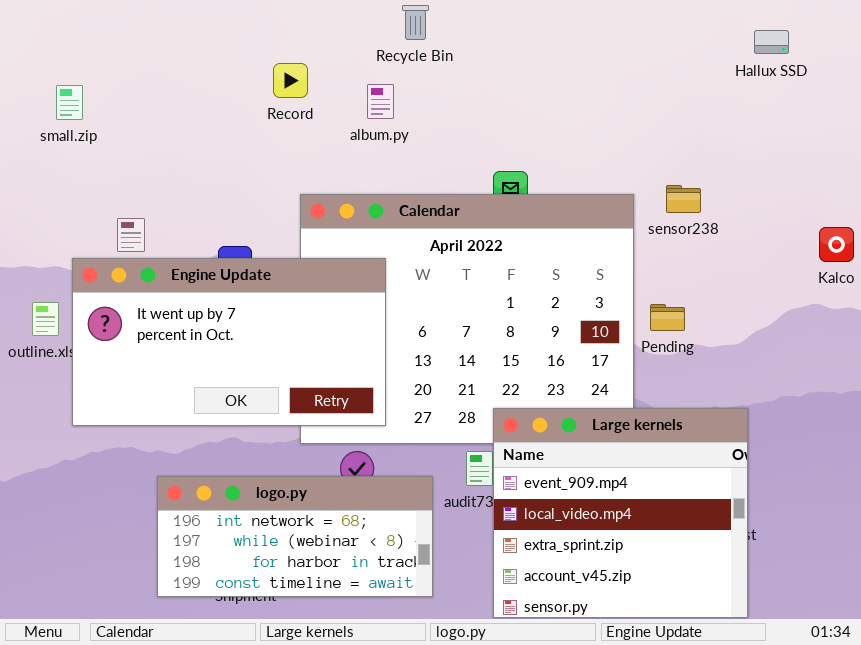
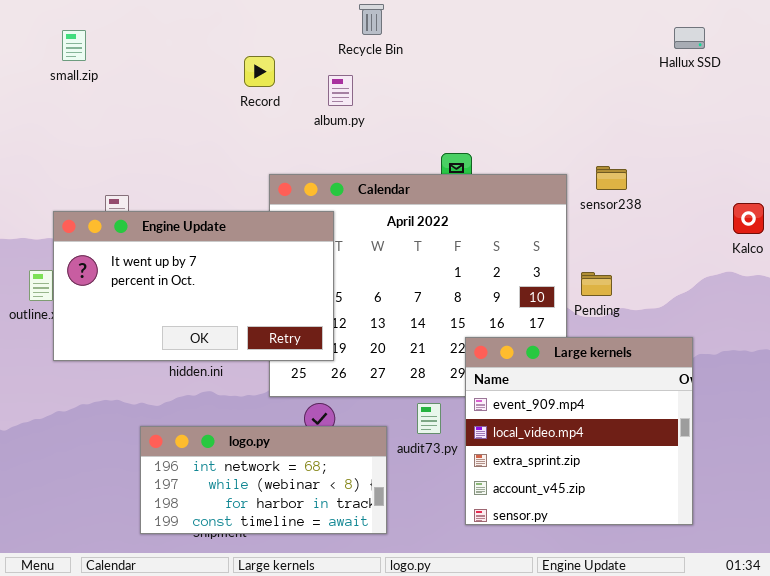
small.zip: [56,85,83,120] -> [62,30,86,61], moved
Engine Update: [72,258,386,426] -> [53,211,334,361], moved
Large kernels: [493,408,748,618] -> [465,337,693,525], moved

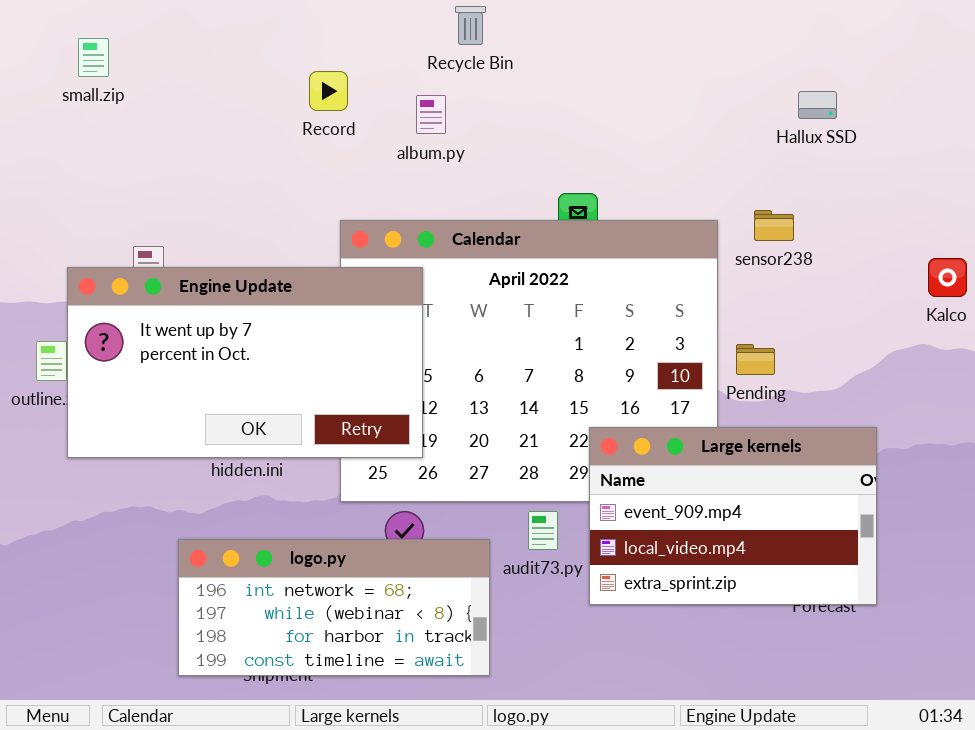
Hallux SSD: [674,27,705,49] -> [798,91,837,119], moved
Large kernels: [465,337,693,525] -> [589,427,877,605], resized

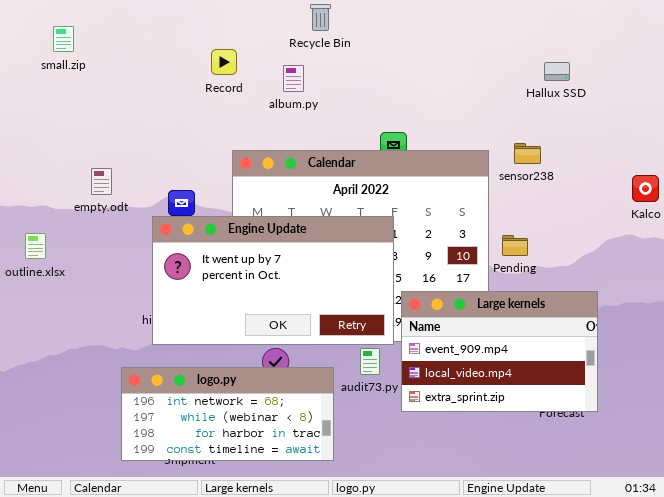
Engine Update: [67,267,423,458] -> [152,216,394,345], moved

